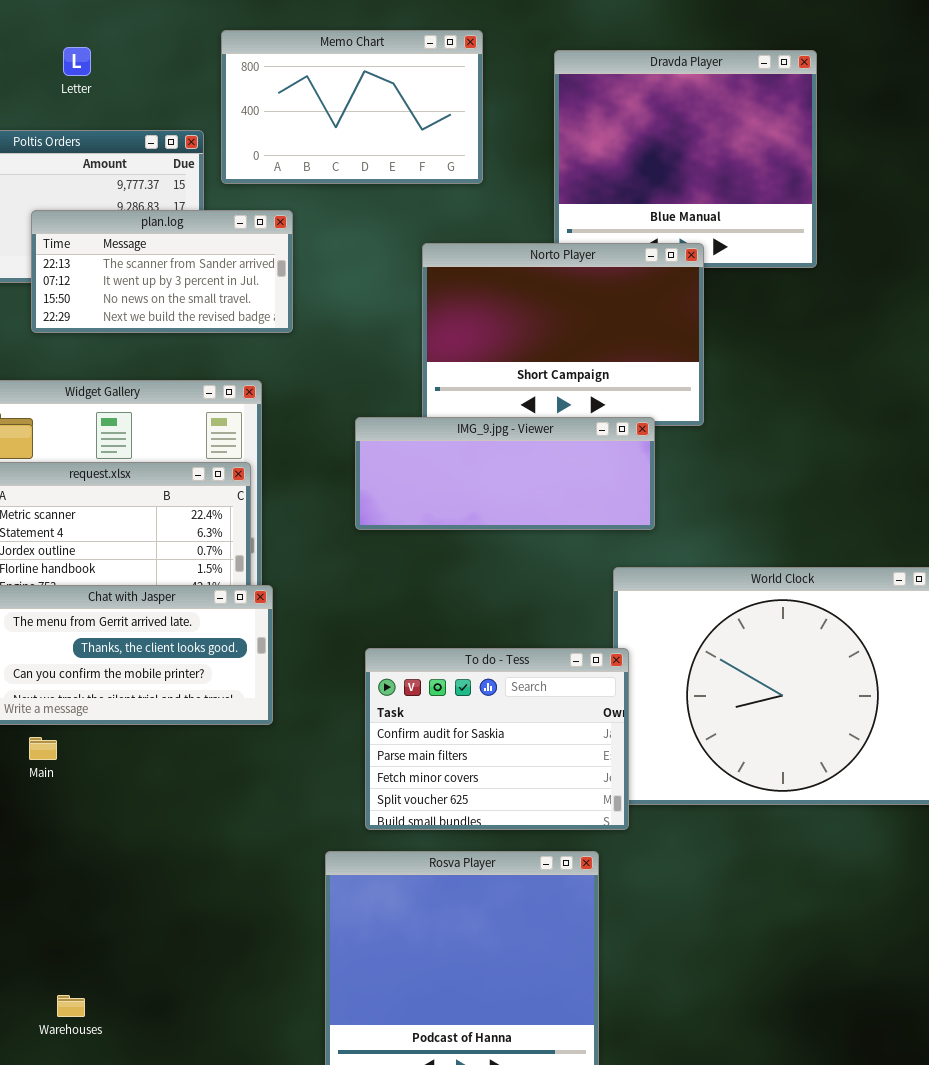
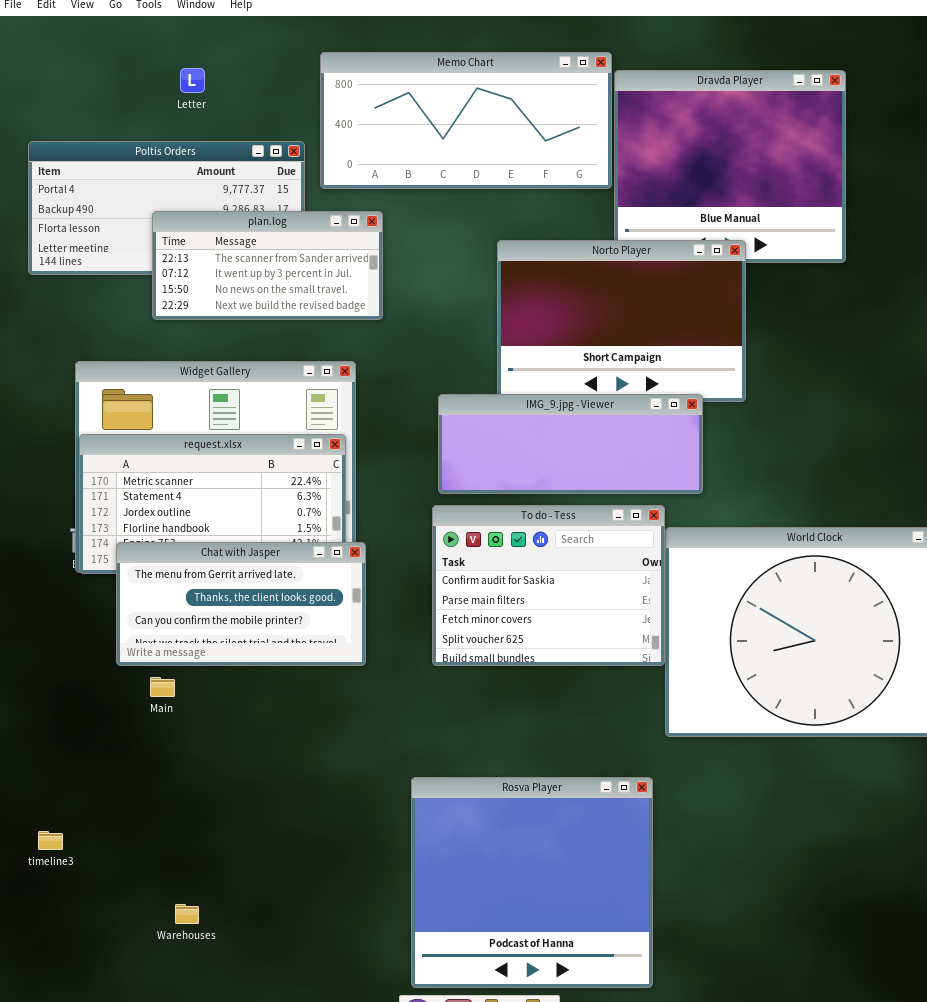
Memo Chart: [221,30,483,184] -> [320,52,612,189], resized
To do - Tess: [365,648,629,830] -> [432,505,665,666], moved

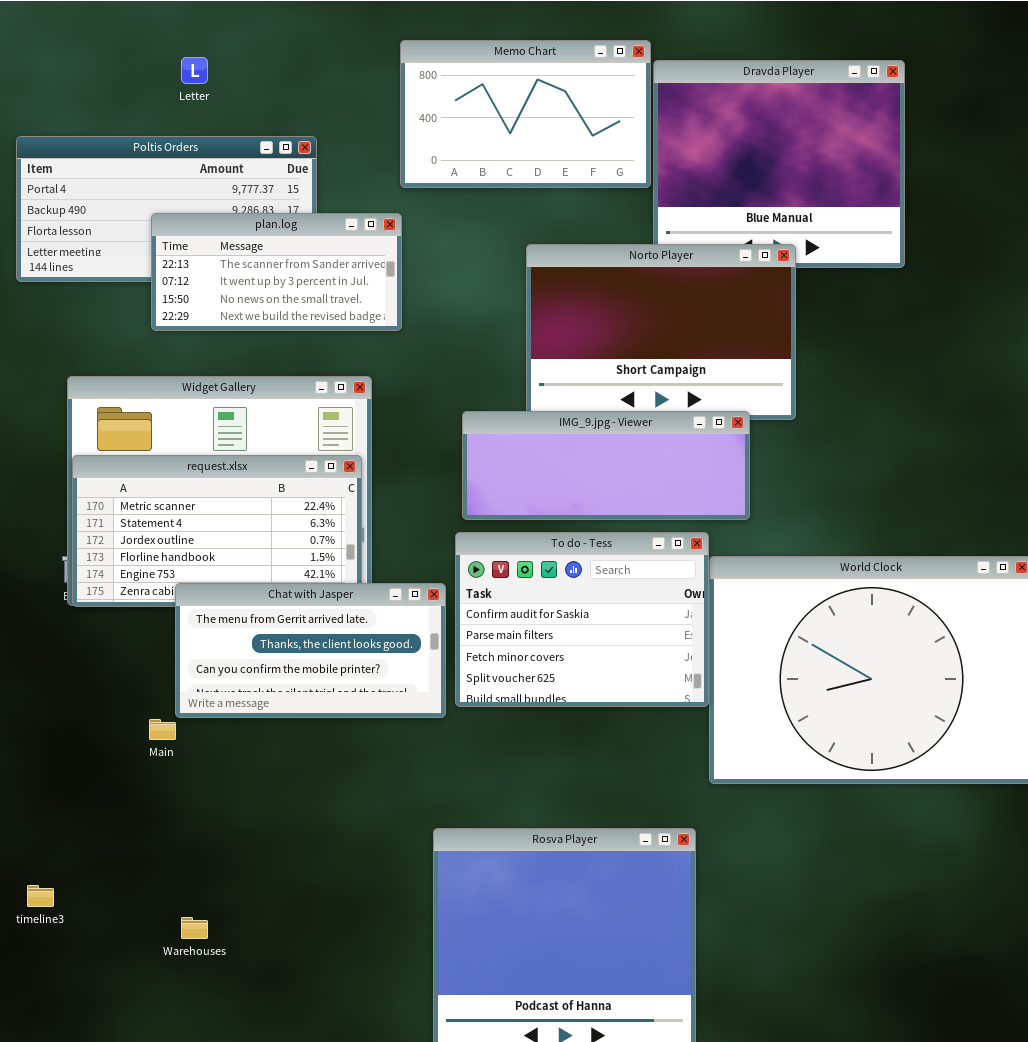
Memo Chart: [320,52,612,189] -> [400,40,651,188], resized
Chat with Jasper: [116,542,366,666] -> [175,583,446,718], moved
Warehouses: [175,904,199,924] -> [181,917,208,939], moved

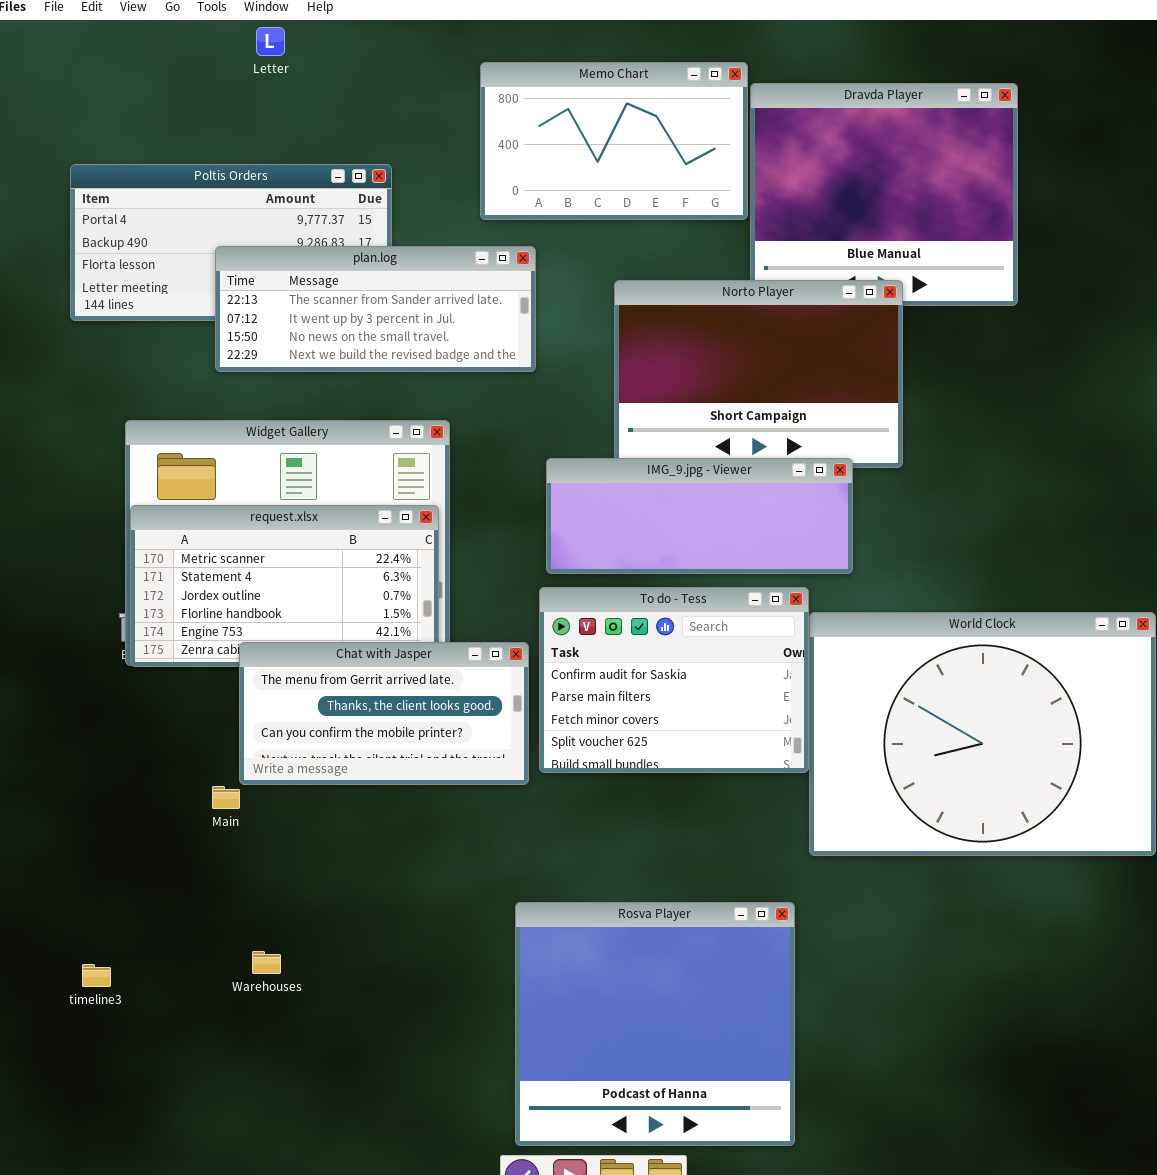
Letter: [181,57,208,84] -> [256,27,285,56], moved
plan.log: [151,213,402,331] -> [215,246,536,372], resized
Warehouses: [181,917,208,939] -> [252,951,281,974], moved

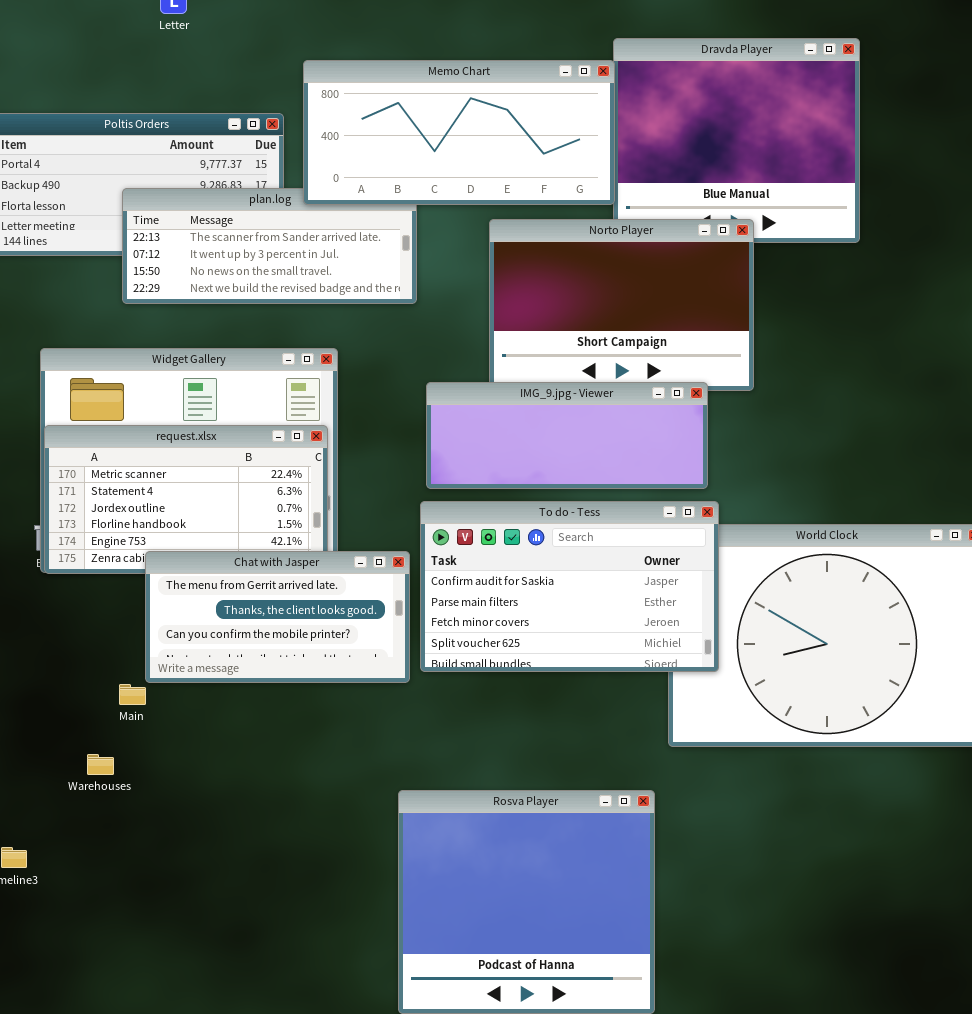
Memo Chart: [480,62,748,220] -> [303,60,615,205], moved, resized
To do - Tess: [539,587,809,773] -> [420,501,719,672], resized
Warehouses: [252,951,281,974] -> [87,754,114,775], moved

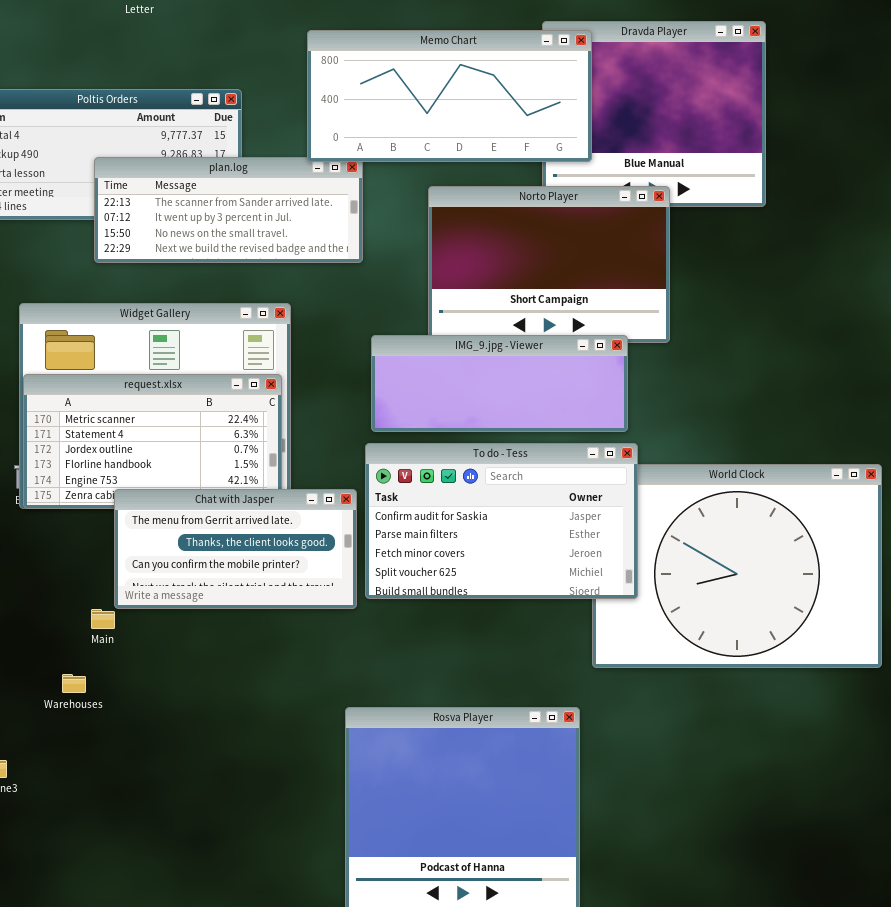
Memo Chart: [303,60,615,205] -> [307,30,592,162], moved

